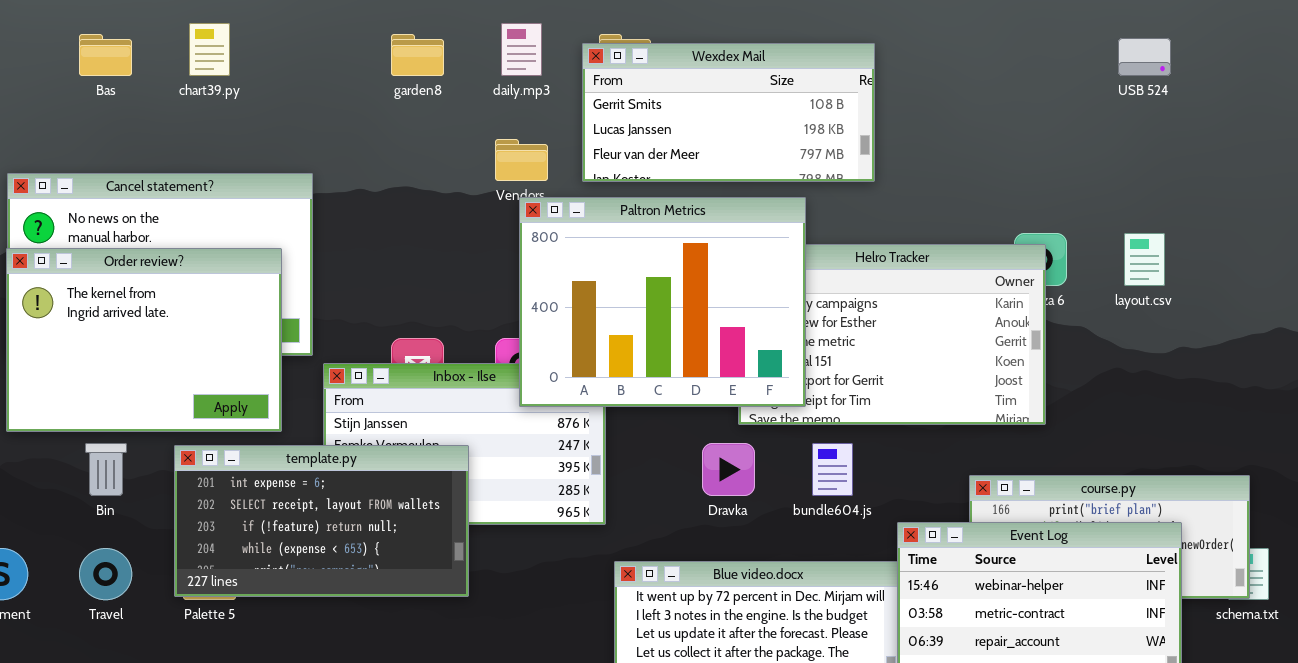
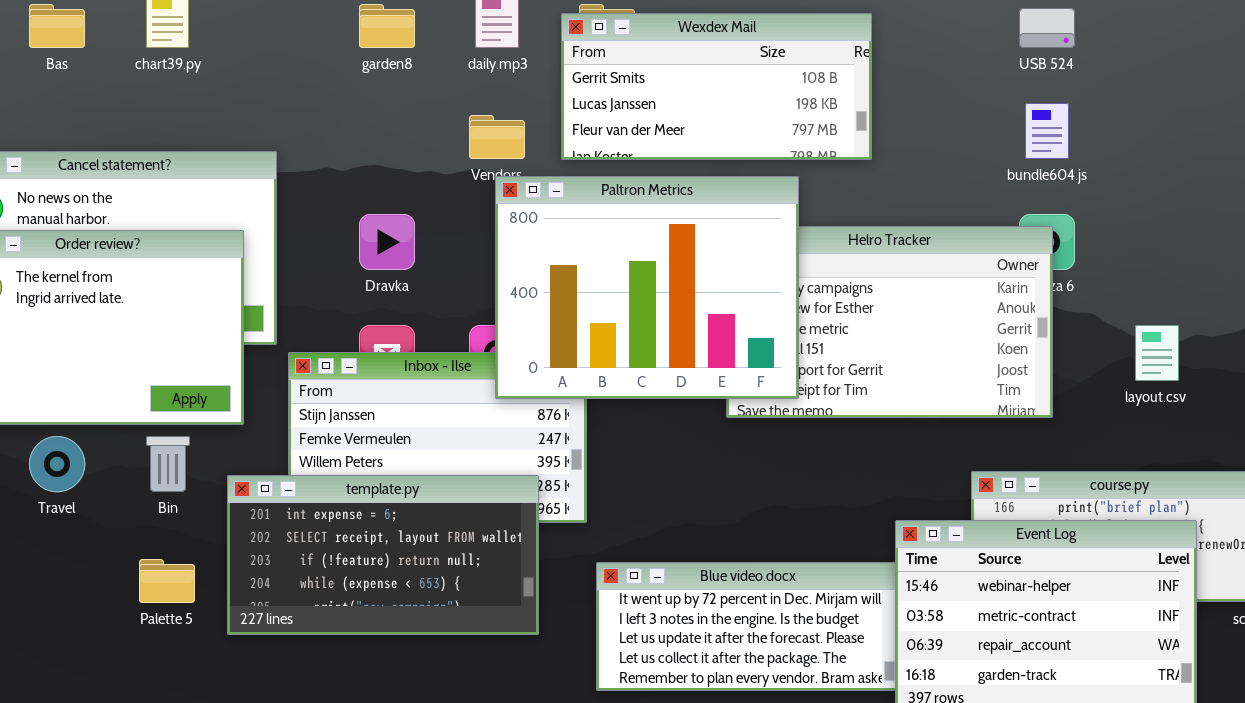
USB 524: [1118,38,1171,76] -> [1019,8,1075,48], moved
layout.csv: [1124,233,1165,286] -> [1135,325,1179,381], moved
Bin: [85,443,127,496] -> [146,436,190,492], moved
Dravka: [702,443,755,496] -> [359,214,415,270], moved
bundle604.js: [812,443,853,496] -> [1025,103,1069,159], moved
template.py: [174,445,469,597] -> [227,475,539,635], moved
Travel: [79,548,132,600] -> [29,436,85,492], moved

